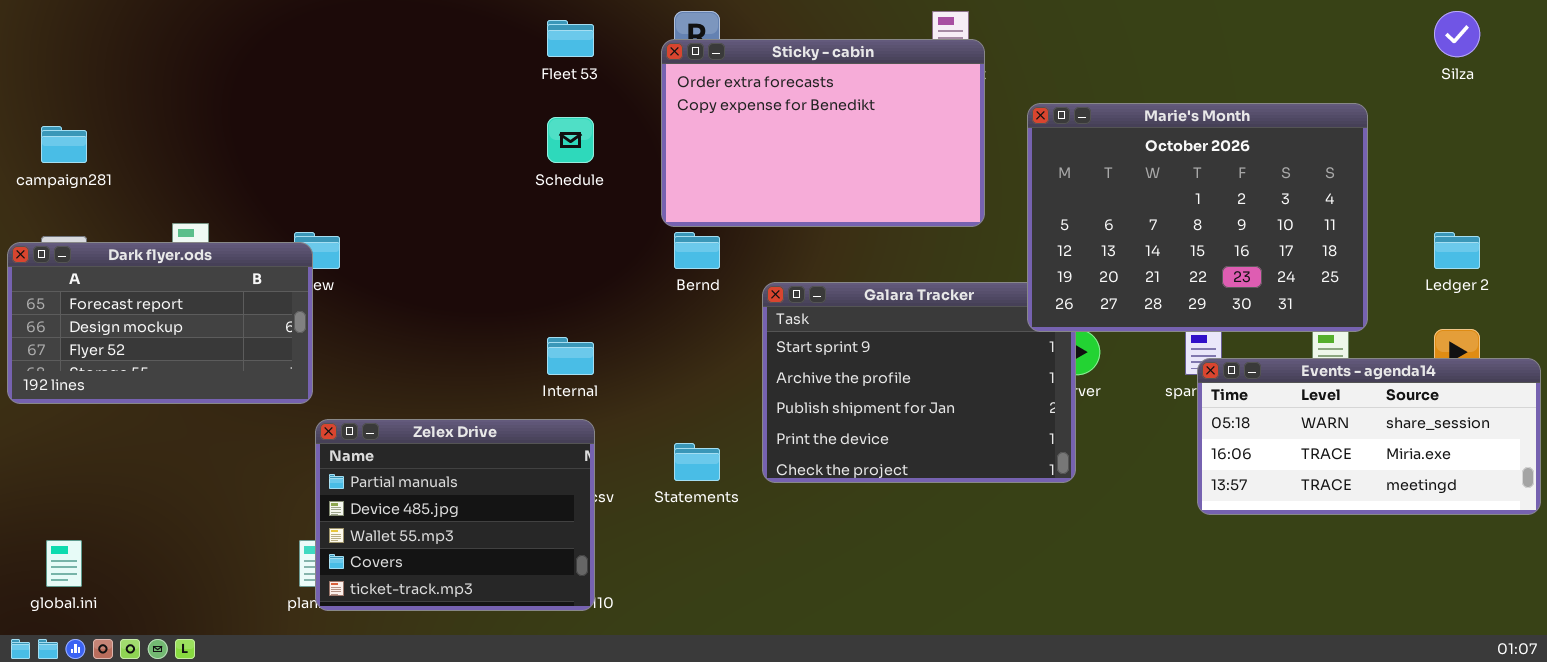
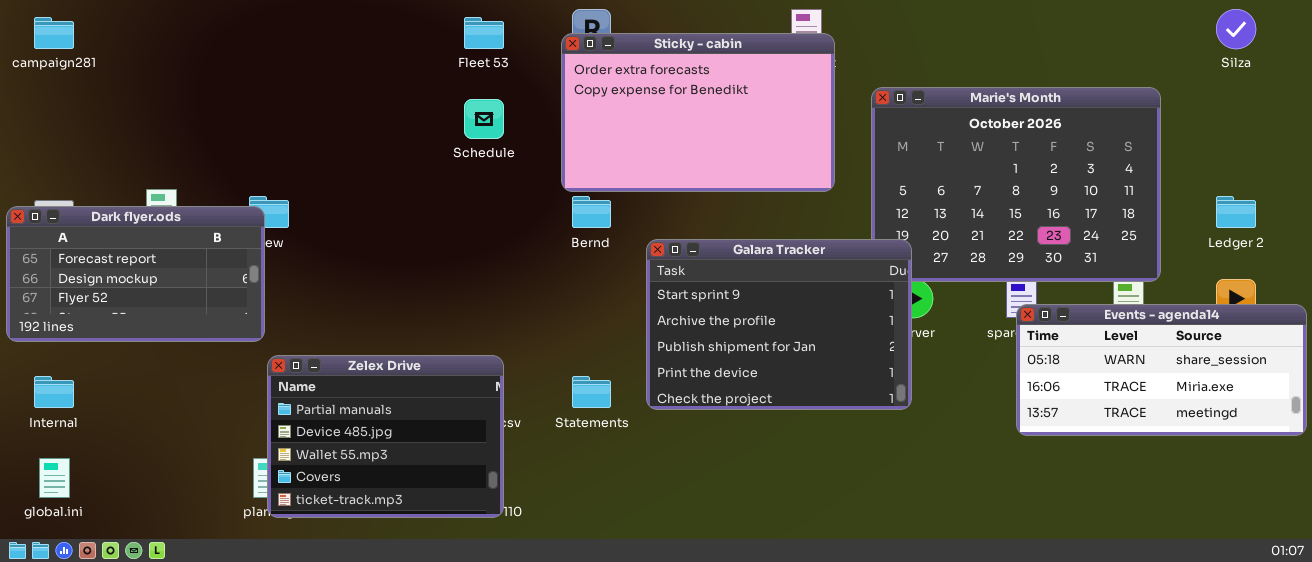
campaign281: [41,126,87,163] -> [34,17,74,49], moved
Galara Tracker: [762,282,1076,483] -> [646,239,912,410], raised
Internal: [547,337,594,375] -> [34,376,74,408], moved

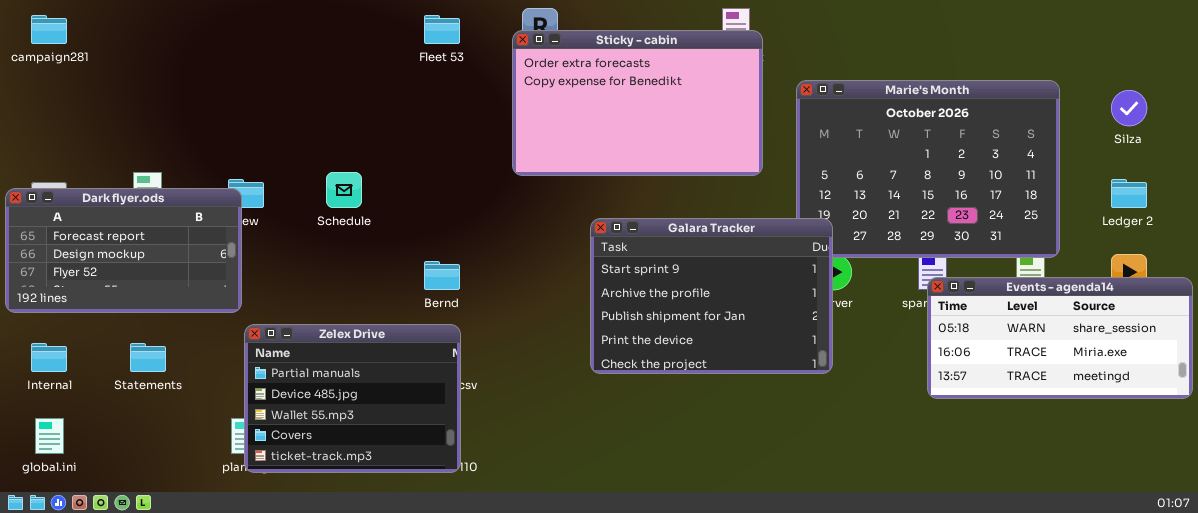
Silza: [1216,9,1256,49] -> [1111,90,1147,126], moved
Schedule: [464,99,504,139] -> [326,172,362,208], moved
Bernd: [572,196,611,228] -> [424,261,460,290], moved
Statements: [572,376,611,408] -> [130,343,166,372], moved

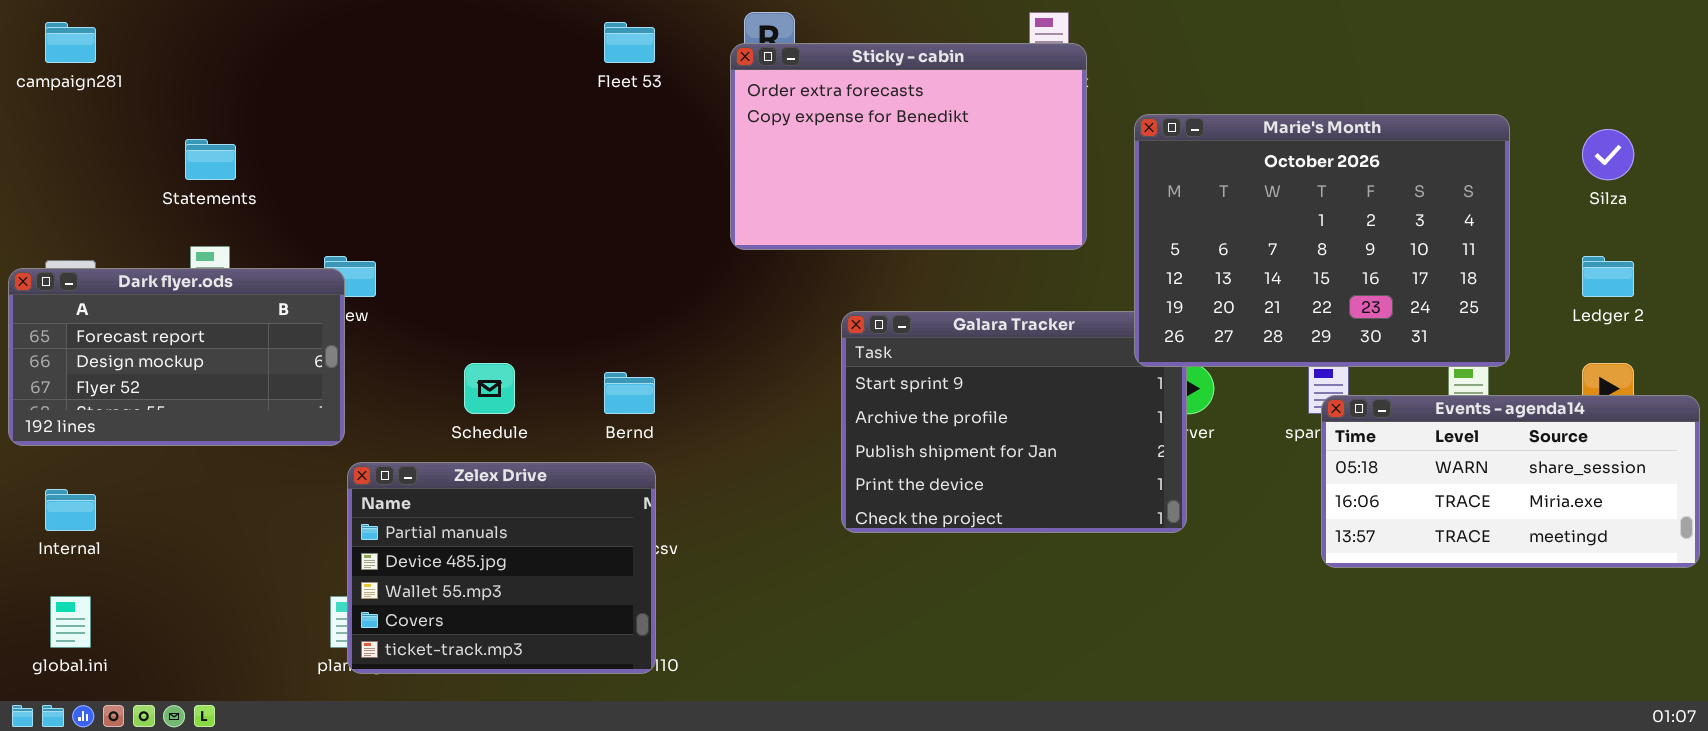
Marie's Month: [796,80,1060,258] -> [1134,114,1510,367], raised
Schedule: [326,172,362,208] -> [464,363,515,414], moved
Statements: [130,343,166,372] -> [185,139,236,180], moved

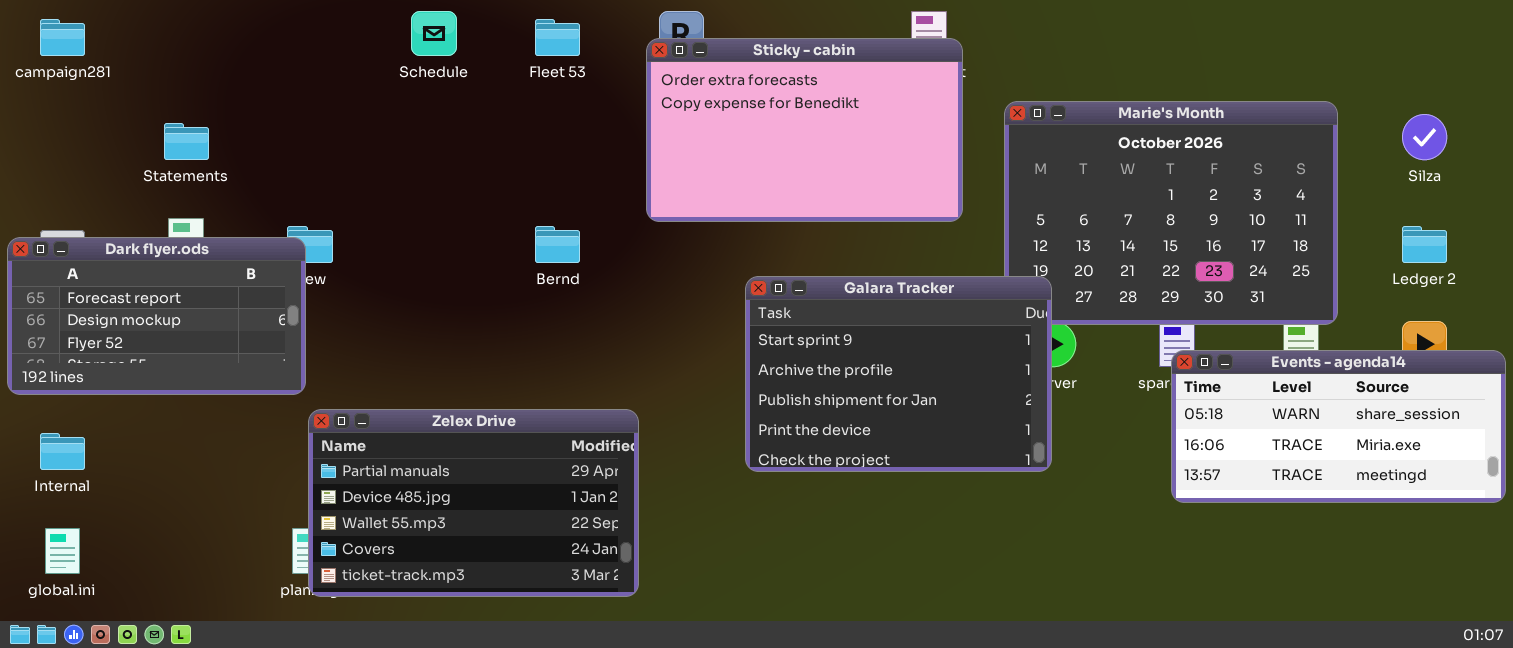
Galara Tracker: [841,311,1187,533] -> [745,276,1052,472], raised
Schedule: [464,363,515,414] -> [411,11,457,56], moved
Bernd: [604,372,655,414] -> [535,226,580,263], moved
Zelex Drive: [347,462,656,674] -> [308,409,639,597], resized

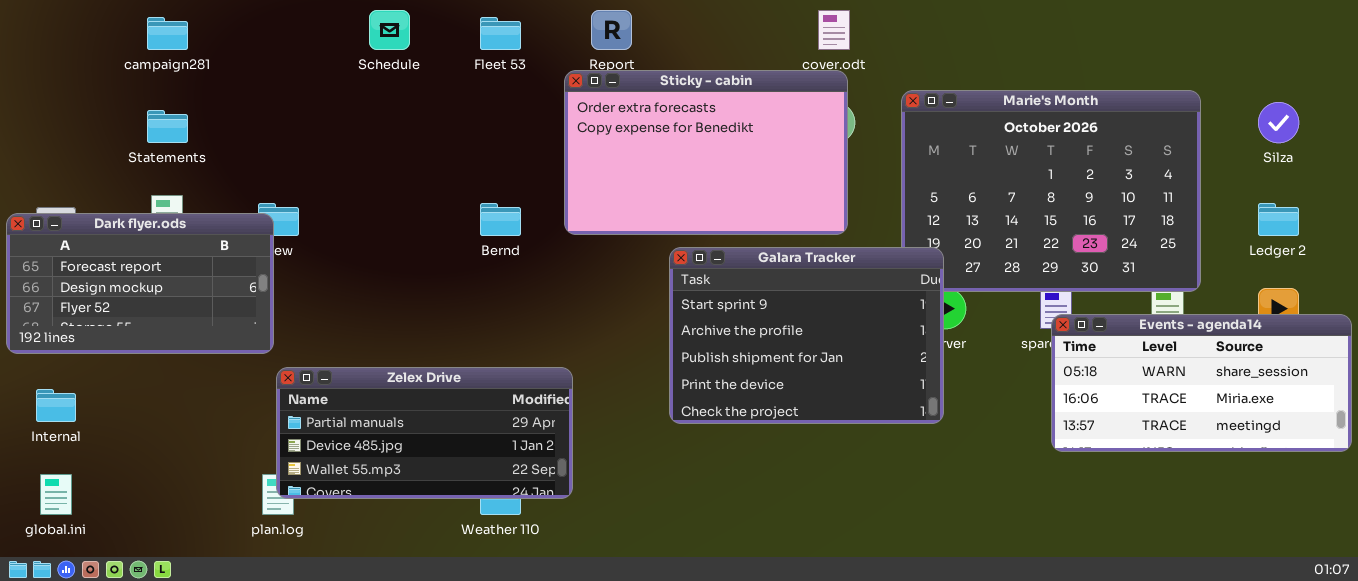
campaign281: [40,19,85,56] -> [147,17,188,50], moved
Sticky - cabin: [646,38,963,222] -> [564,70,848,235], moved
Zelex Drive: [308,409,639,597] -> [276,367,573,499], resized

